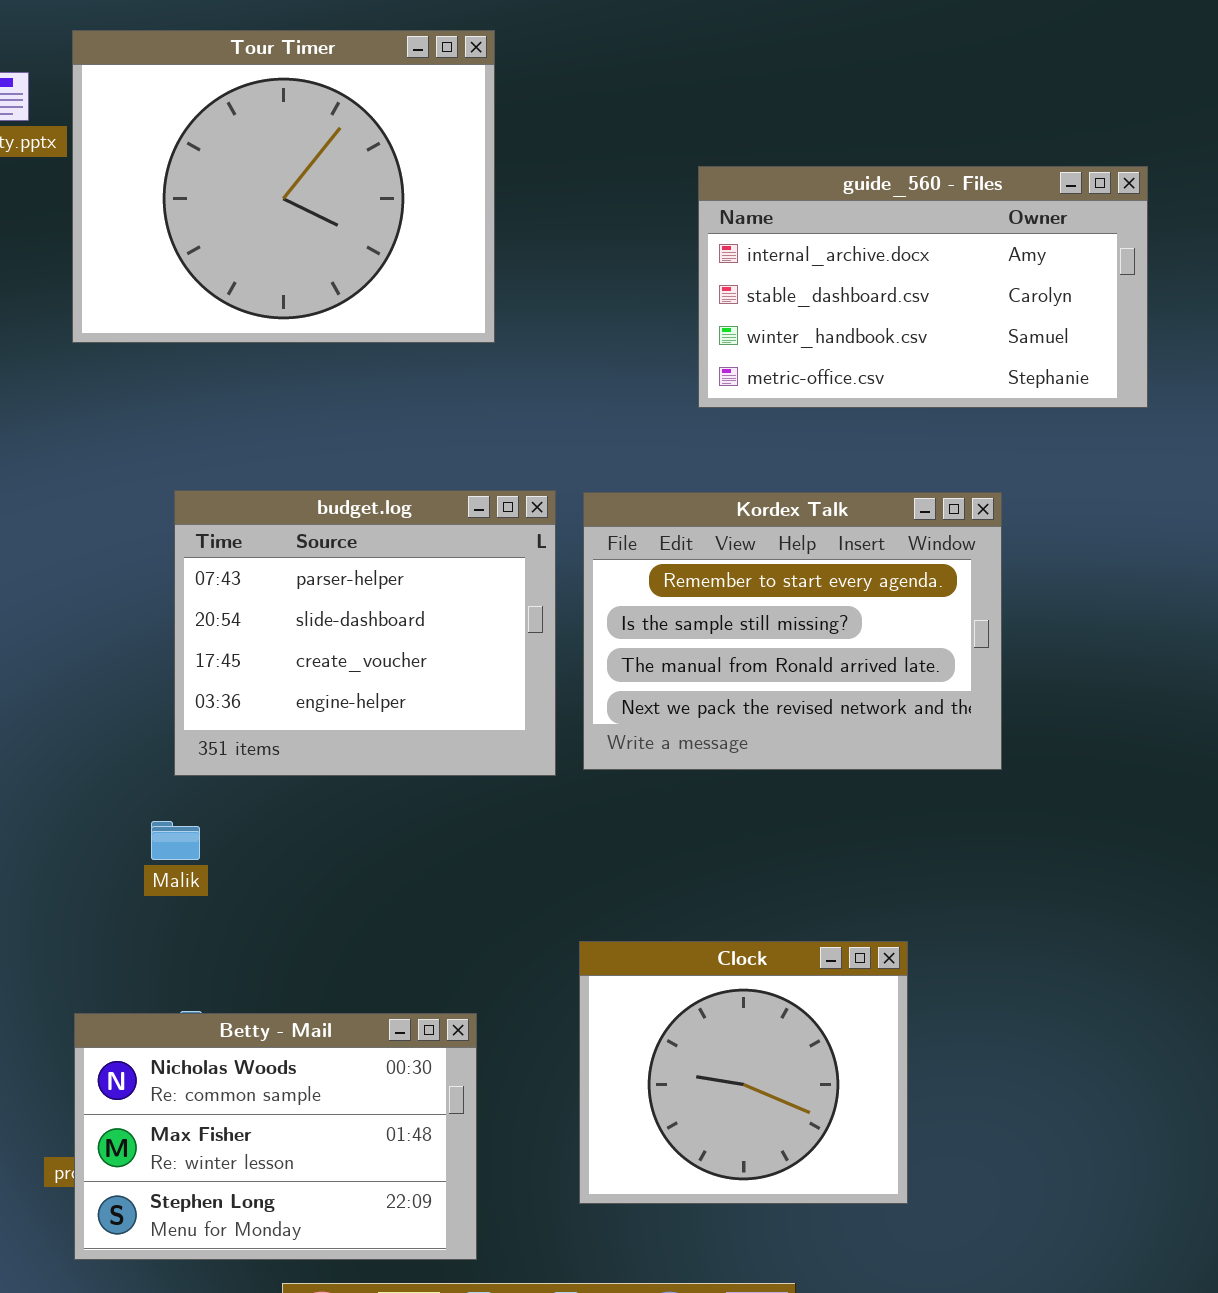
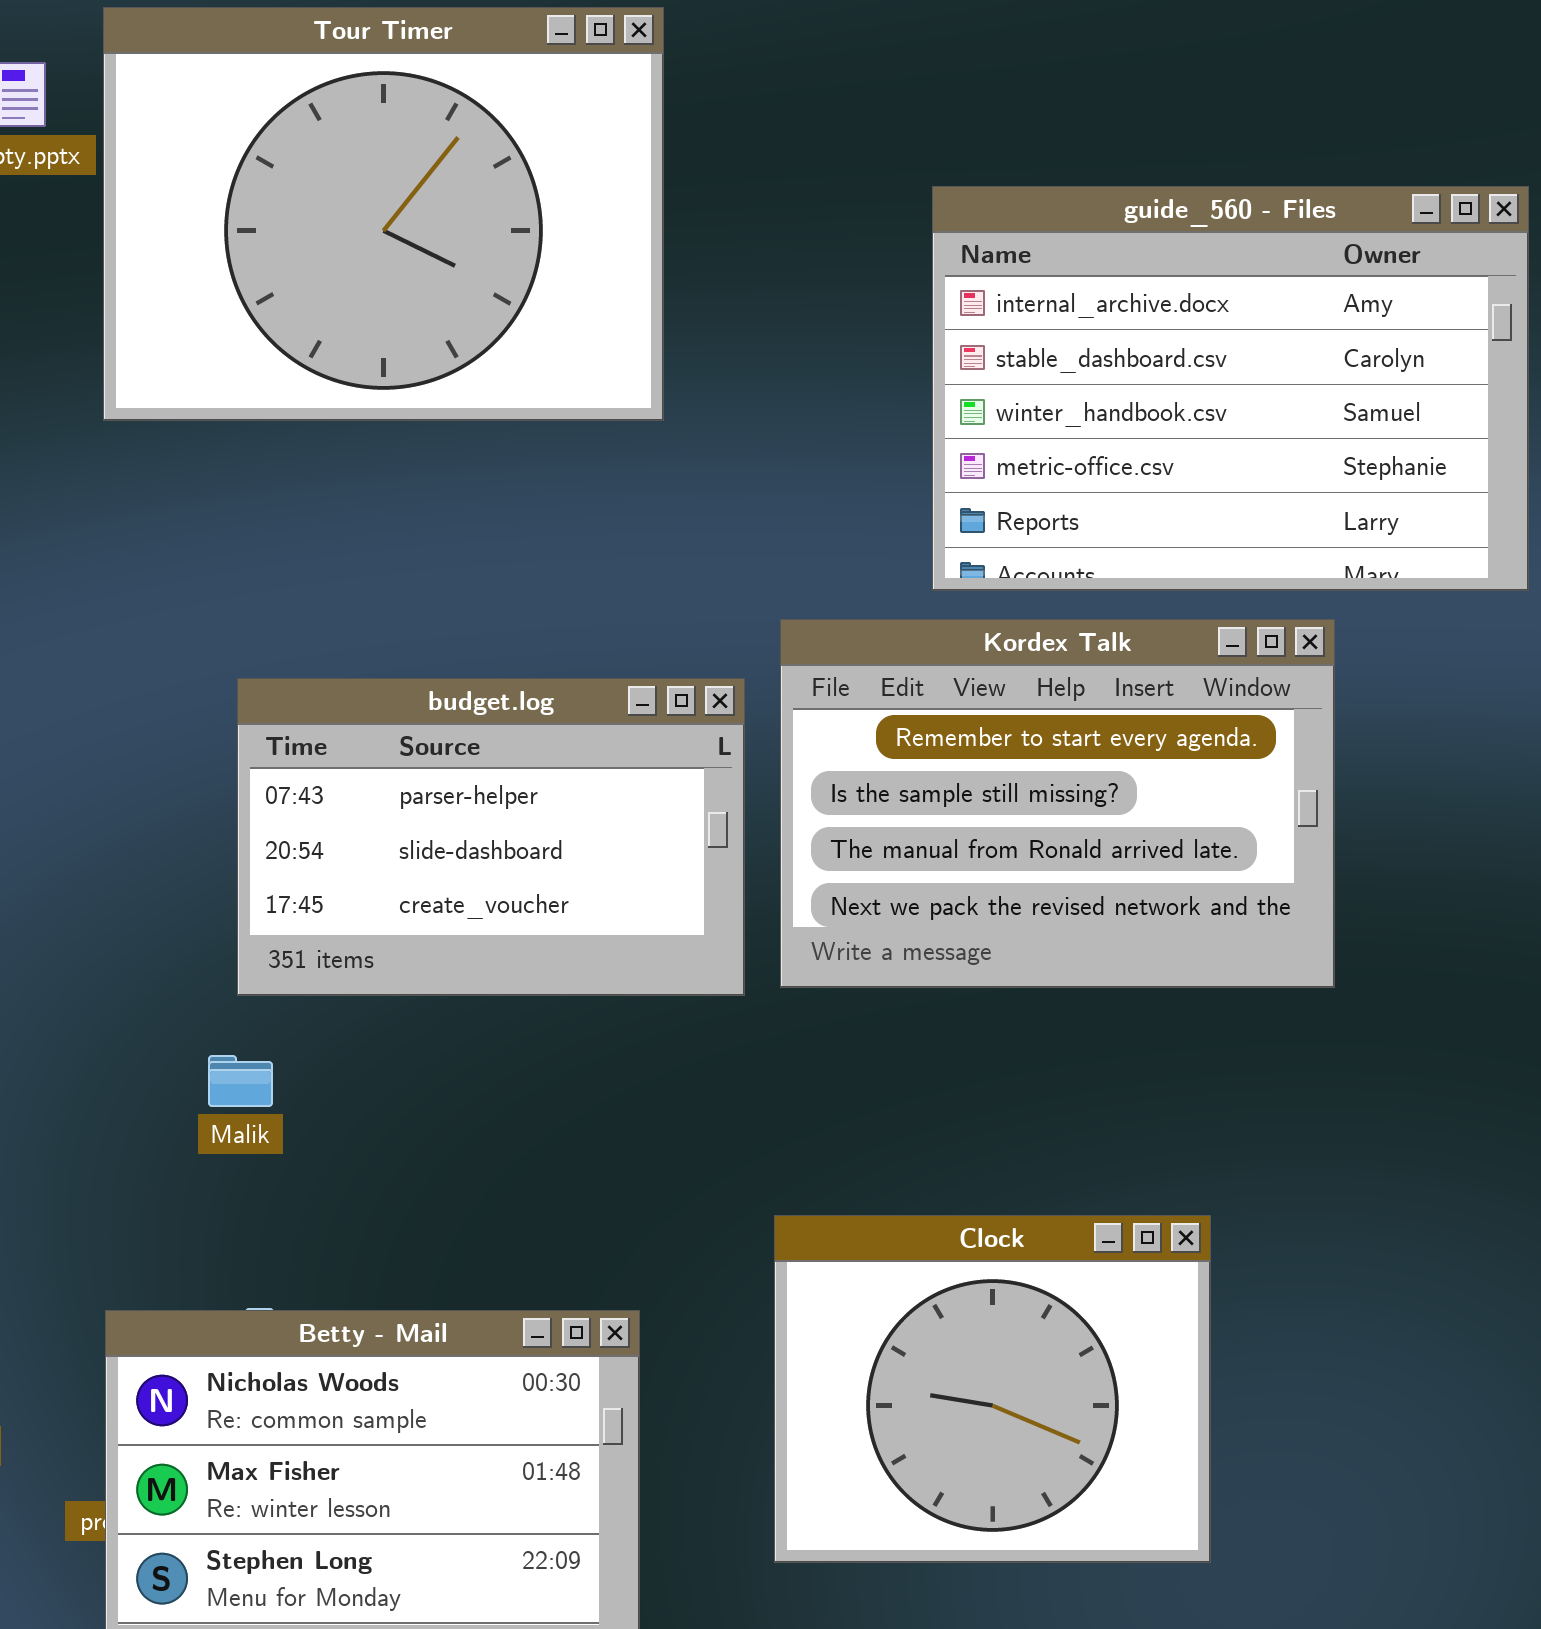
guide_560 - Files: [698,166,1148,408] -> [932,186,1529,591], resized
budget.log: [174,490,556,776] -> [237,678,745,996], resized

